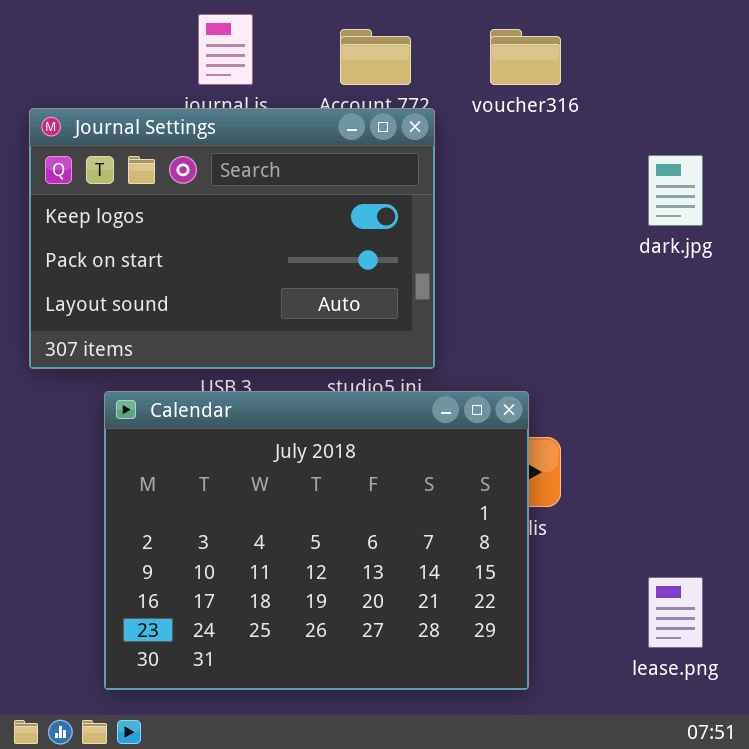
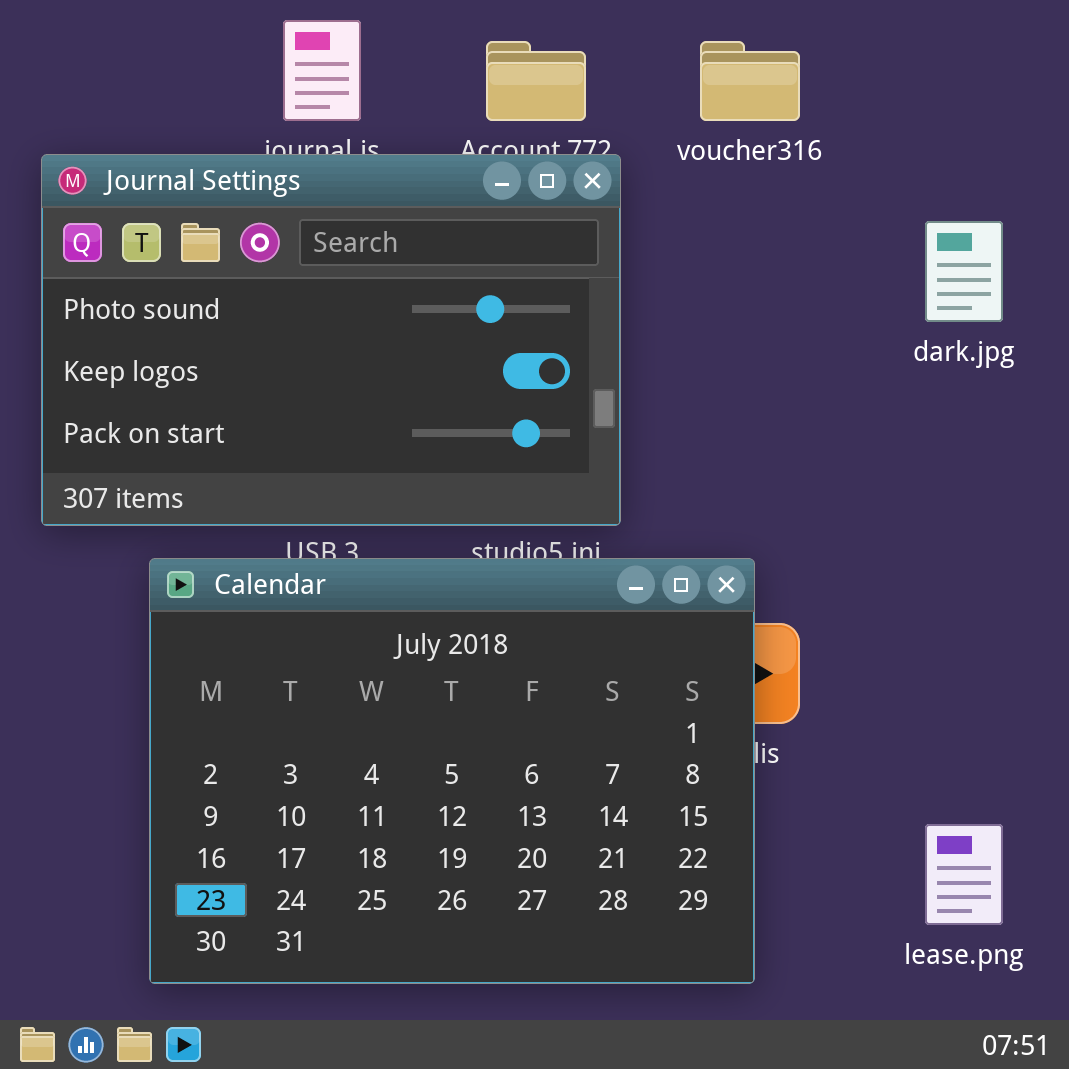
Journal Settings: [29,108,435,369] -> [41,154,621,526], scrolled up 1 row

